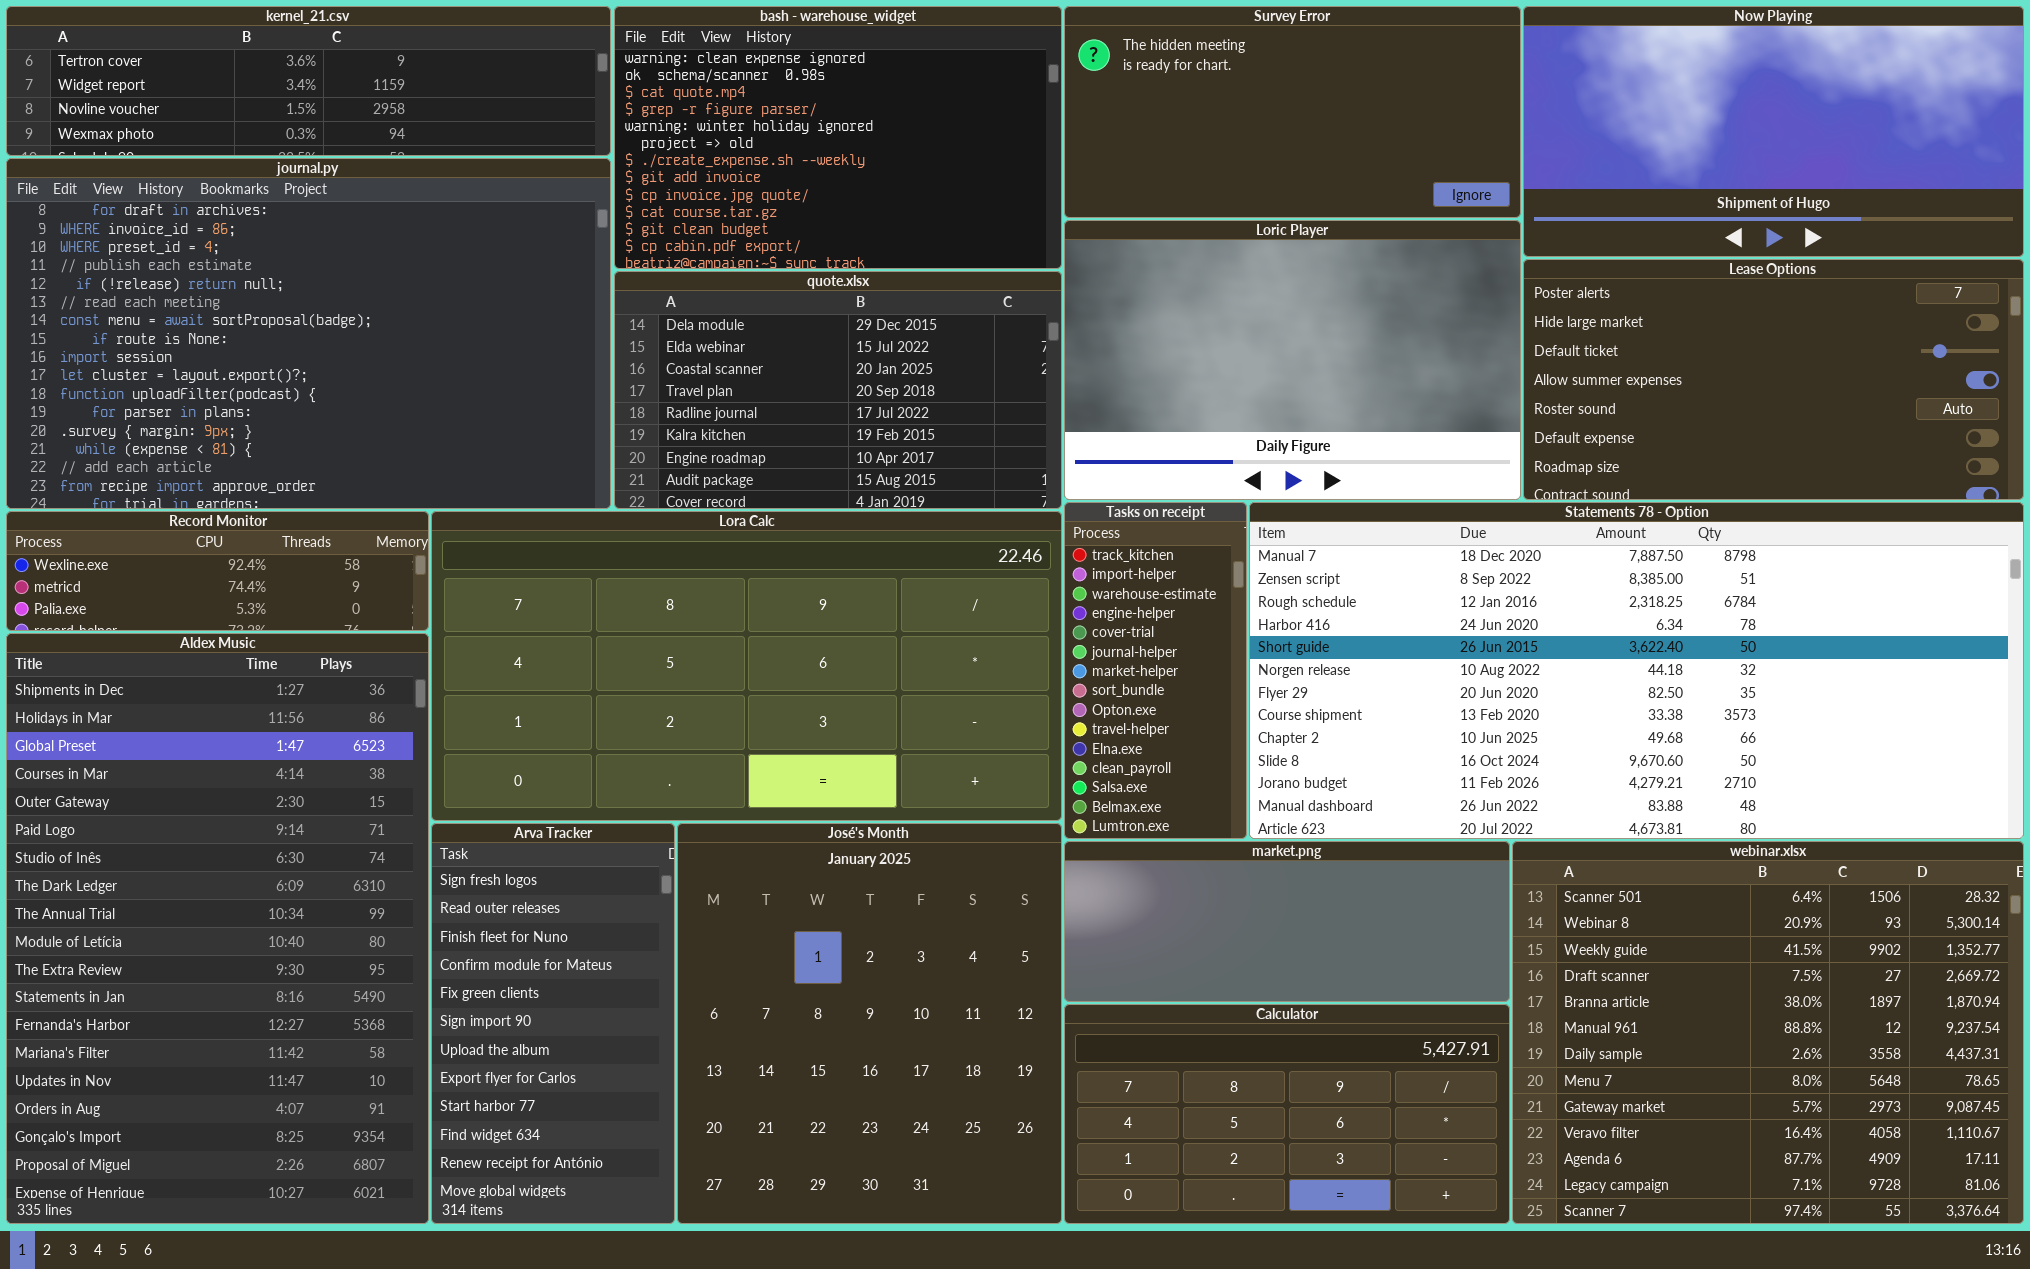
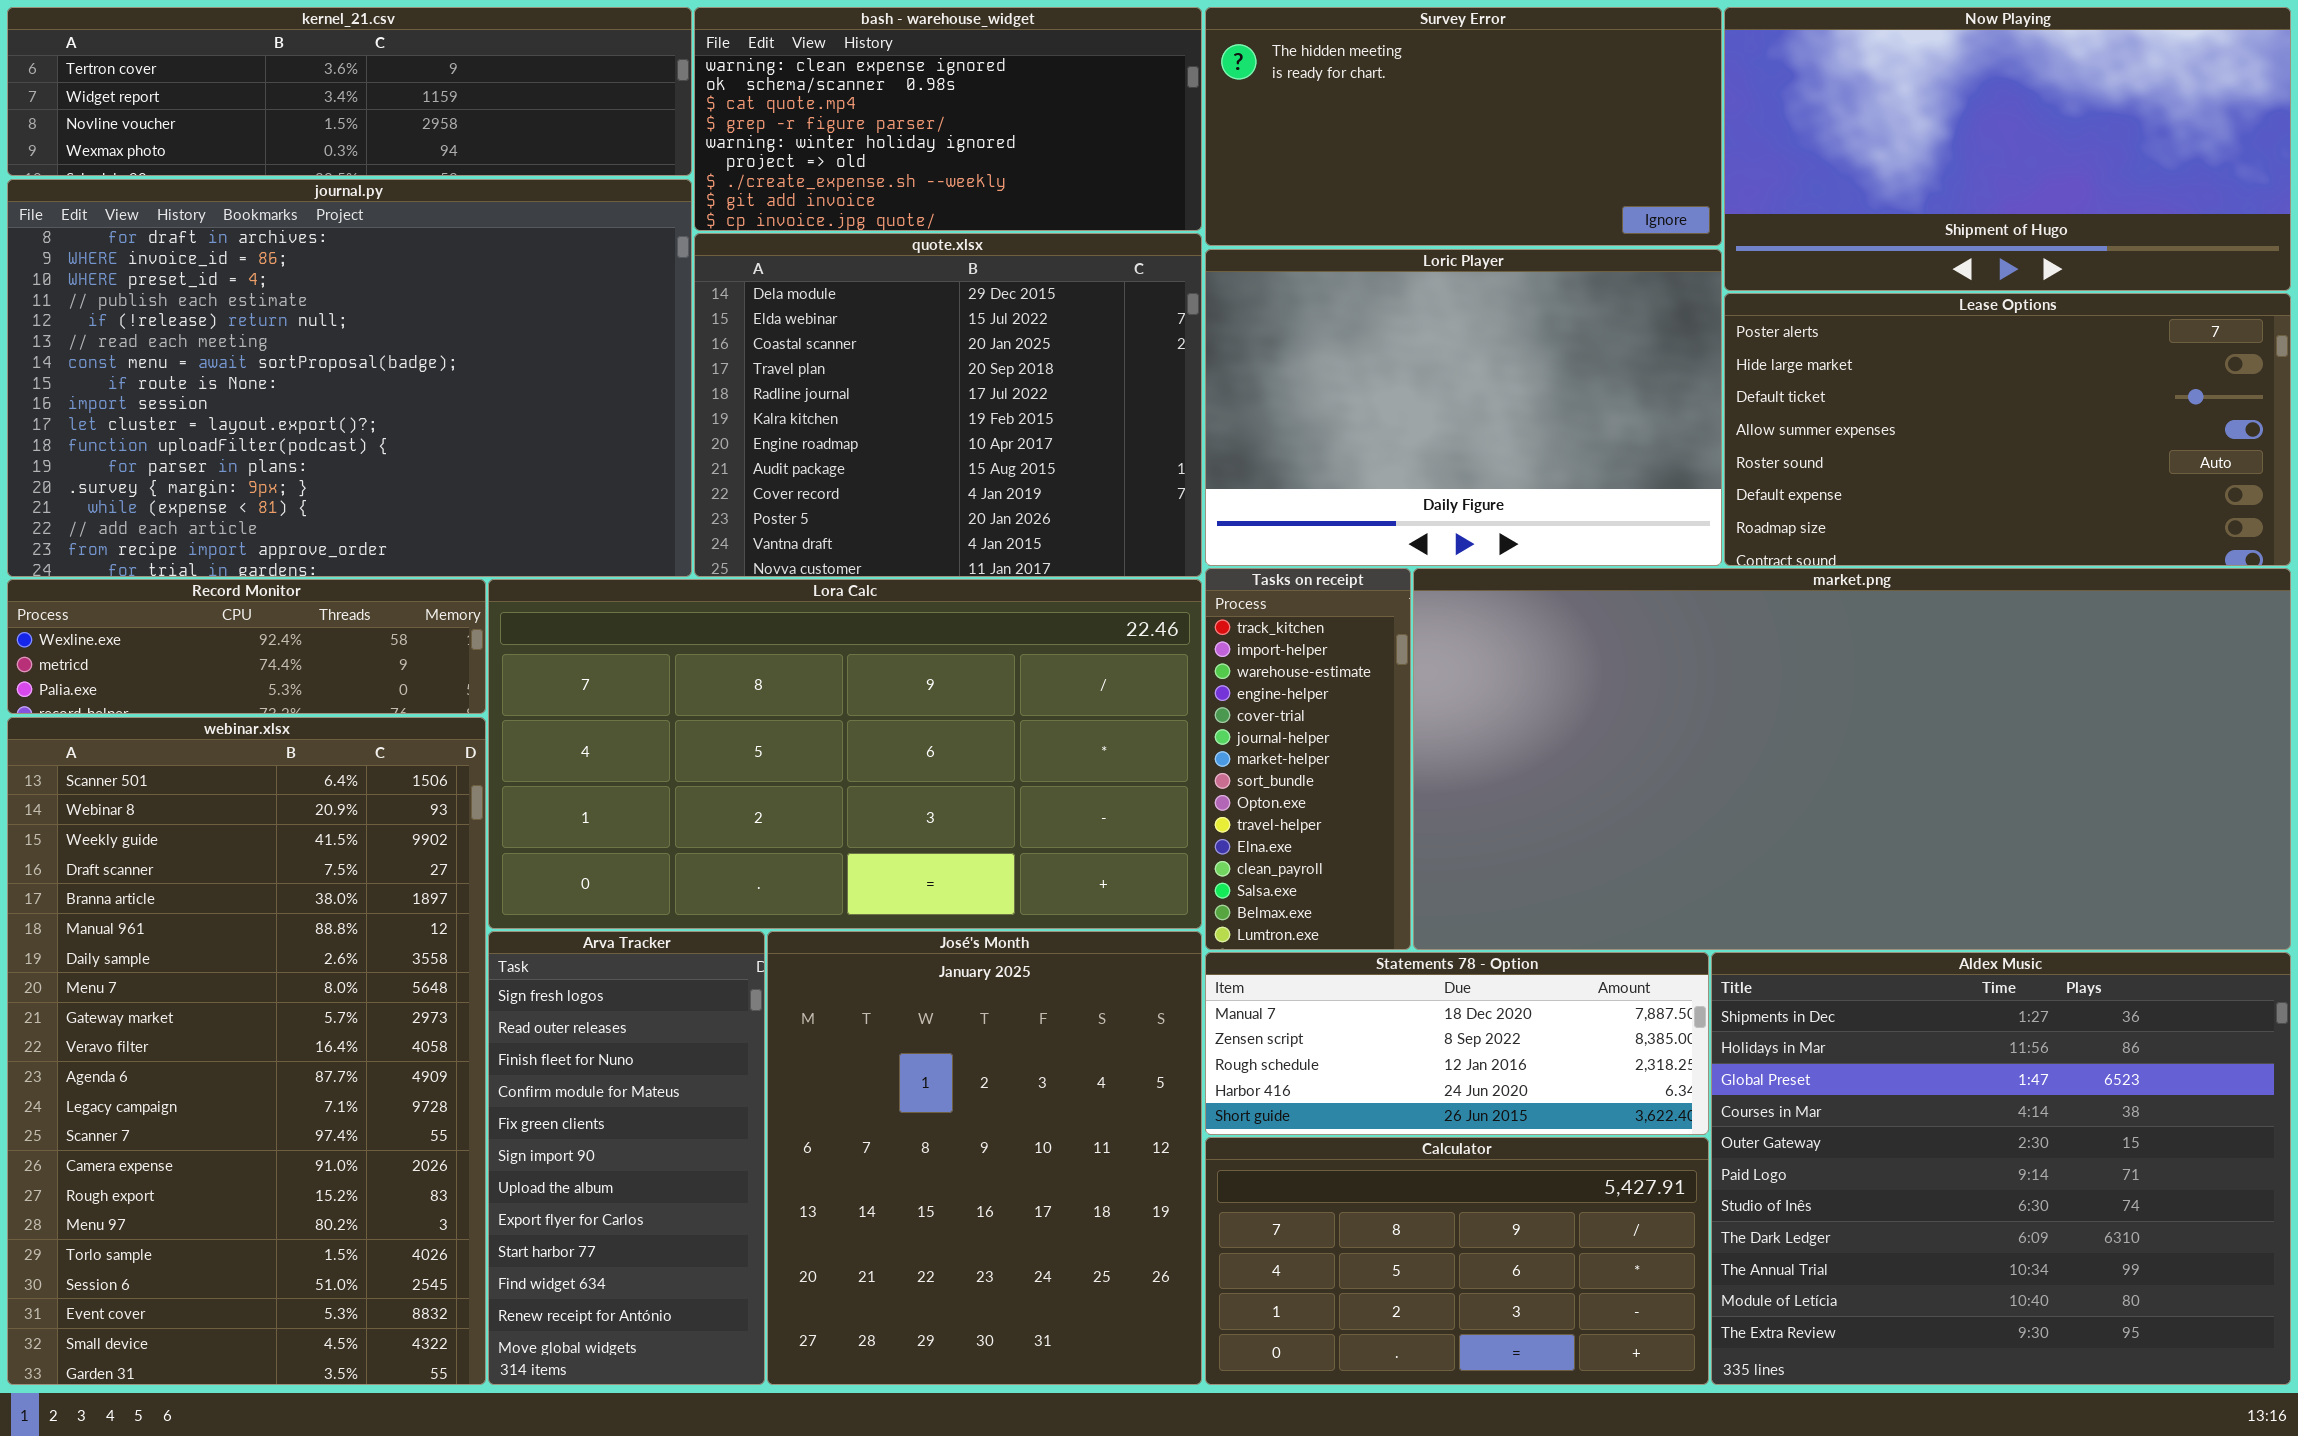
bash - warehouse_widget: [614,6,1062,269] -> [694,7,1202,231], resized
quote.xlsx: [614,271,1062,509] -> [694,233,1202,577], resized
Statements 78 - Option: [1249,502,2024,839] -> [1205,952,1709,1135], moved, resized
Aldex Music: [6,633,429,1224] -> [1711,952,2291,1385], moved, resized
market.png: [1064,841,1510,1002] -> [1413,568,2291,950], moved, resized
webinar.xlsx: [1512,841,2024,1224] -> [7,717,486,1385], moved, resized

